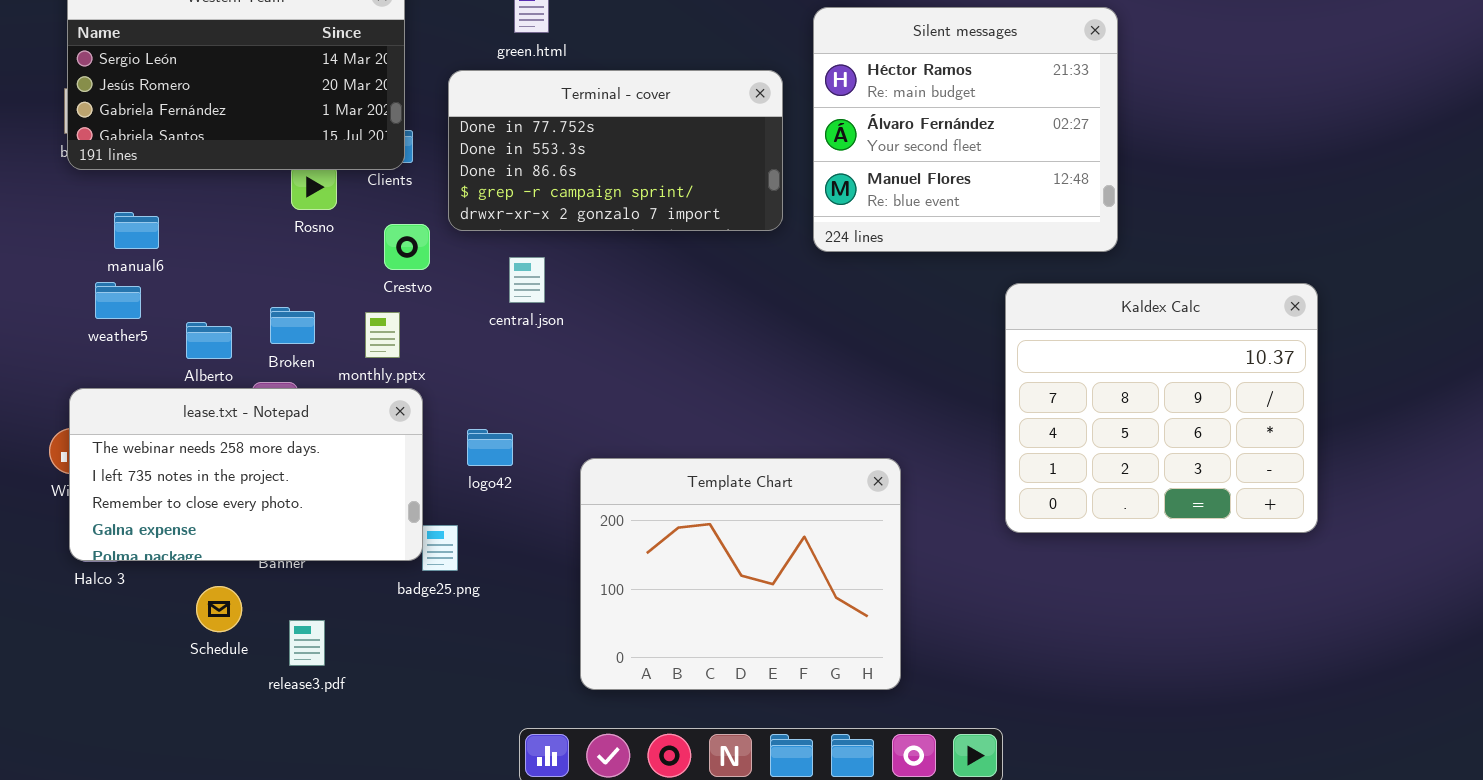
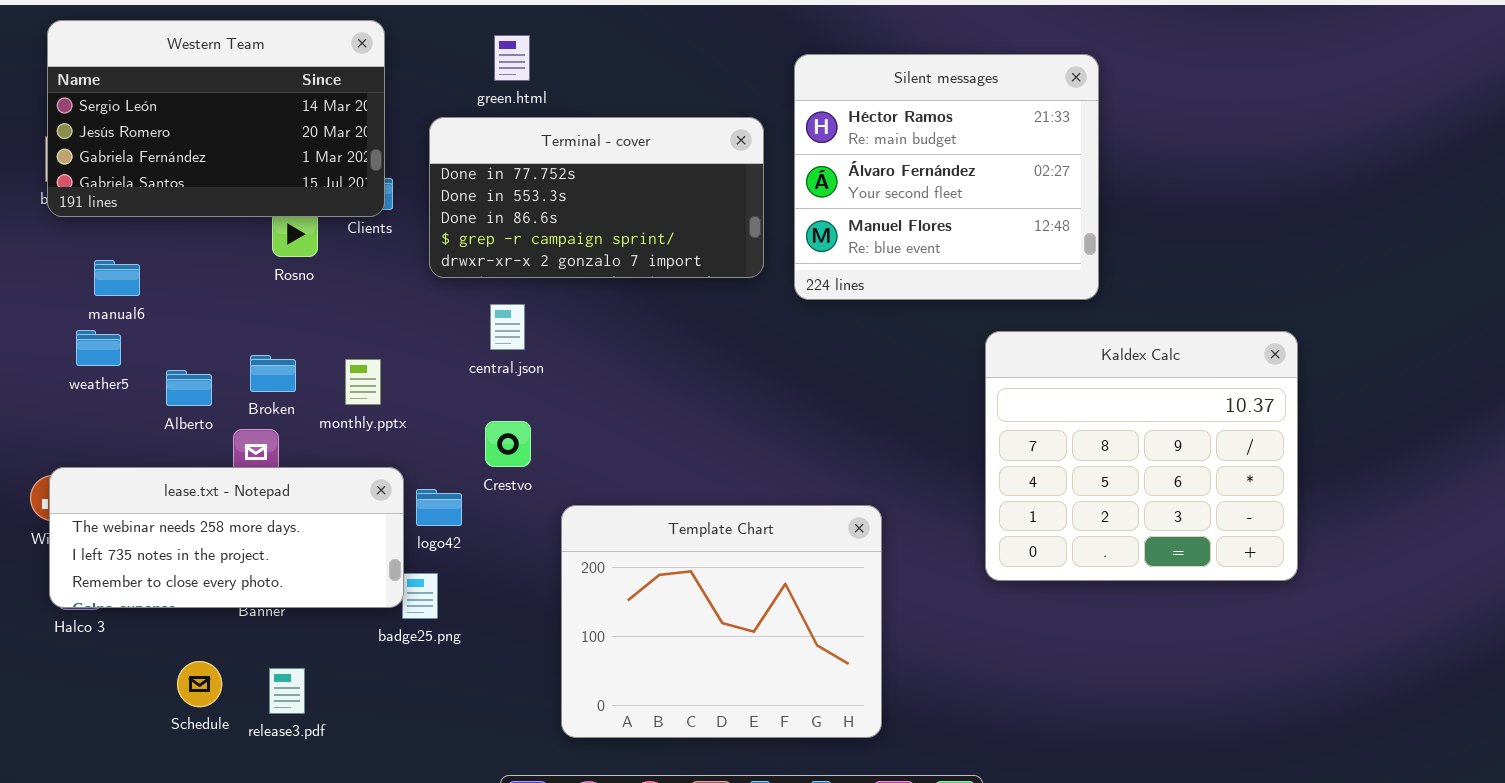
Crestvo: [384,224,430,270] -> [485,421,531,467], moved
lease.txt - Notepad: [69,388,423,561] -> [49,467,404,608], resized
logo42: [467,429,513,466] -> [416,489,462,526], moved
Schedule: [196,586,242,632] -> [177,661,222,707], moved

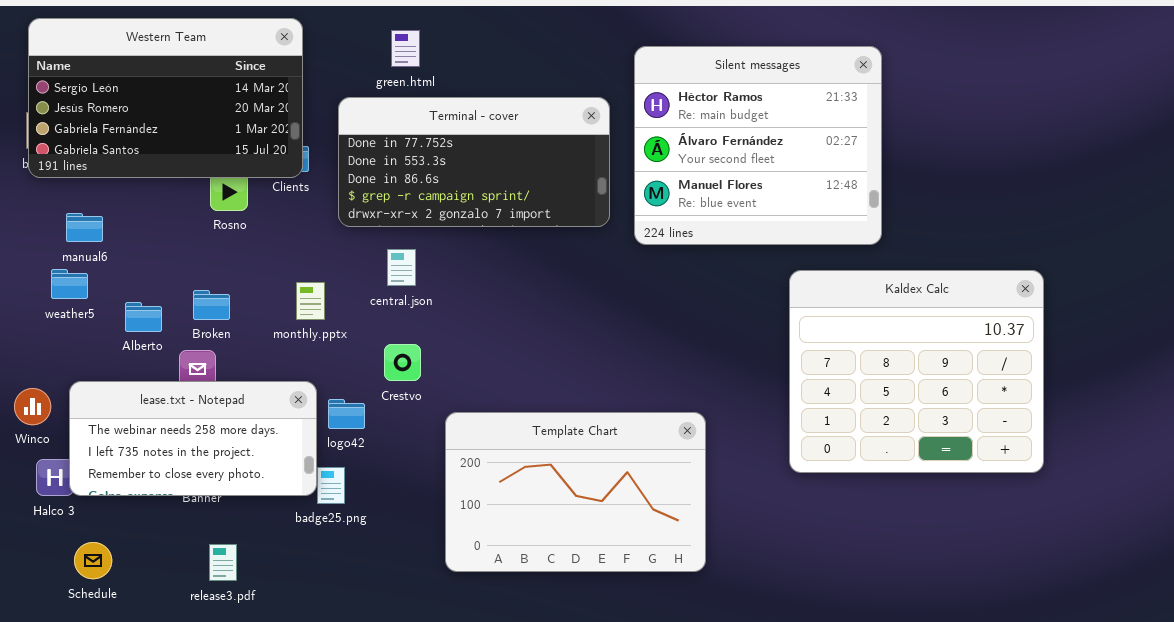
monthly.pptx: [345,359,381,405] -> [296,282,325,320], moved
lease.txt - Notepad: [49,467,404,608] -> [69,381,317,496], resized
Template Chart: [561,505,882,738] -> [445,412,706,572], resized
Schedule: [177,661,222,707] -> [74,542,112,579], moved

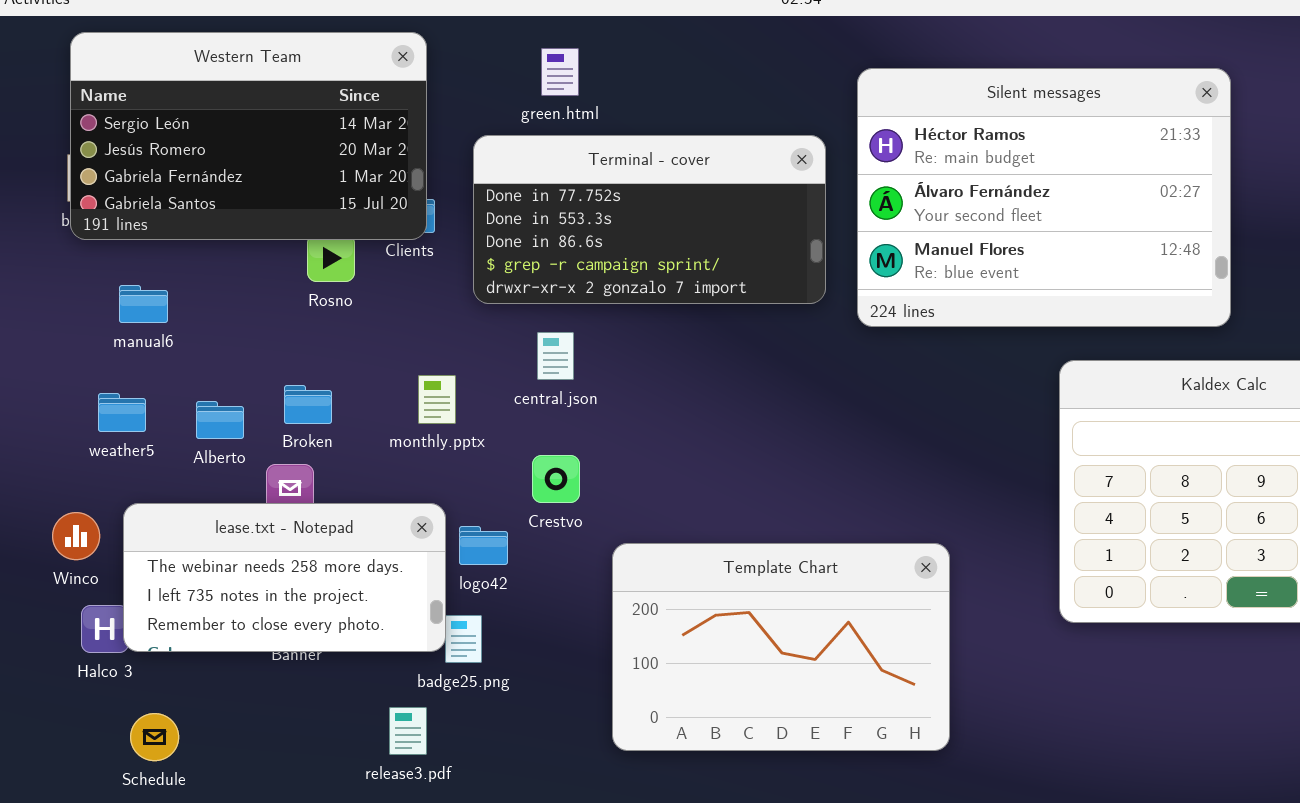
Silent messages: [634,46,882,245] -> [857,68,1231,327], resized
weather5: [51,269,88,299] -> [98,393,146,432], moved
release3.pdf: [209,544,237,581] -> [389,707,427,755], moved

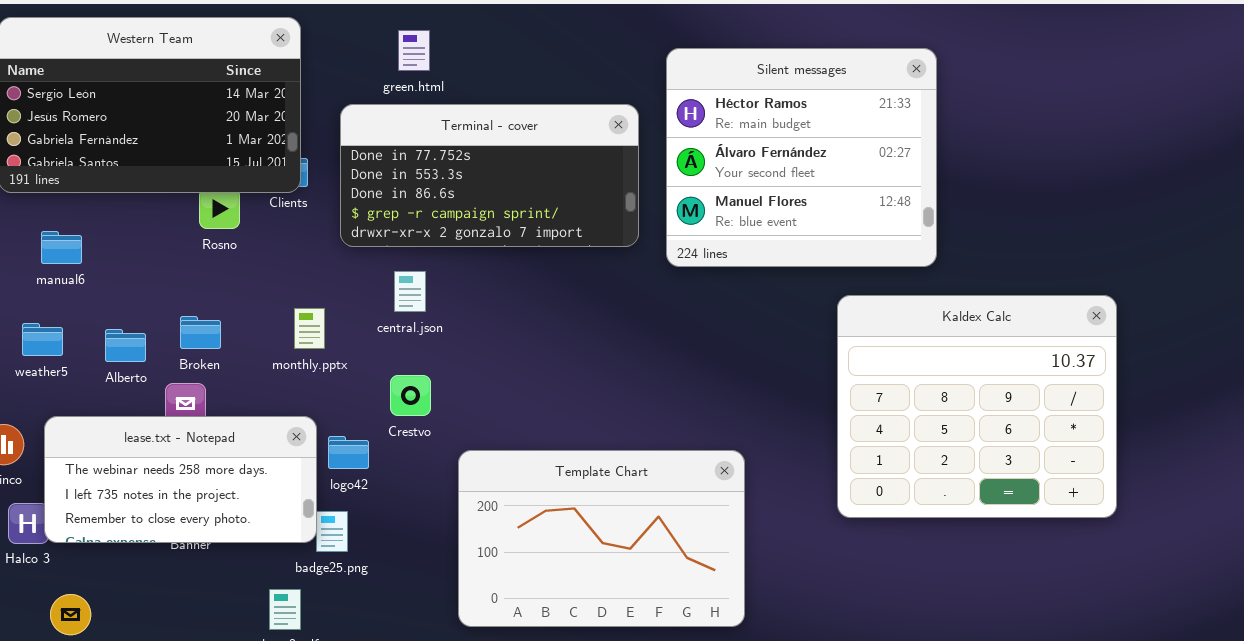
Silent messages: [857,68,1231,327] -> [666,48,937,267], resized

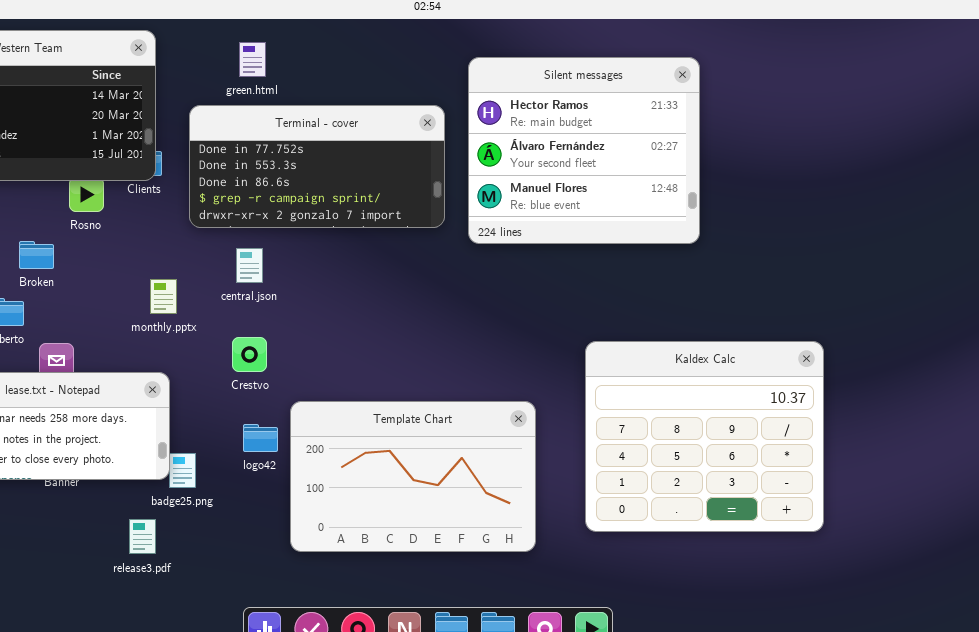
Kaldex Calc: [837,295,1117,518] -> [585,341,824,532], moved
Broken: [180,316,221,349] -> [19,241,54,269], moved
logo42: [328,436,369,469] -> [243,424,278,452], moved

